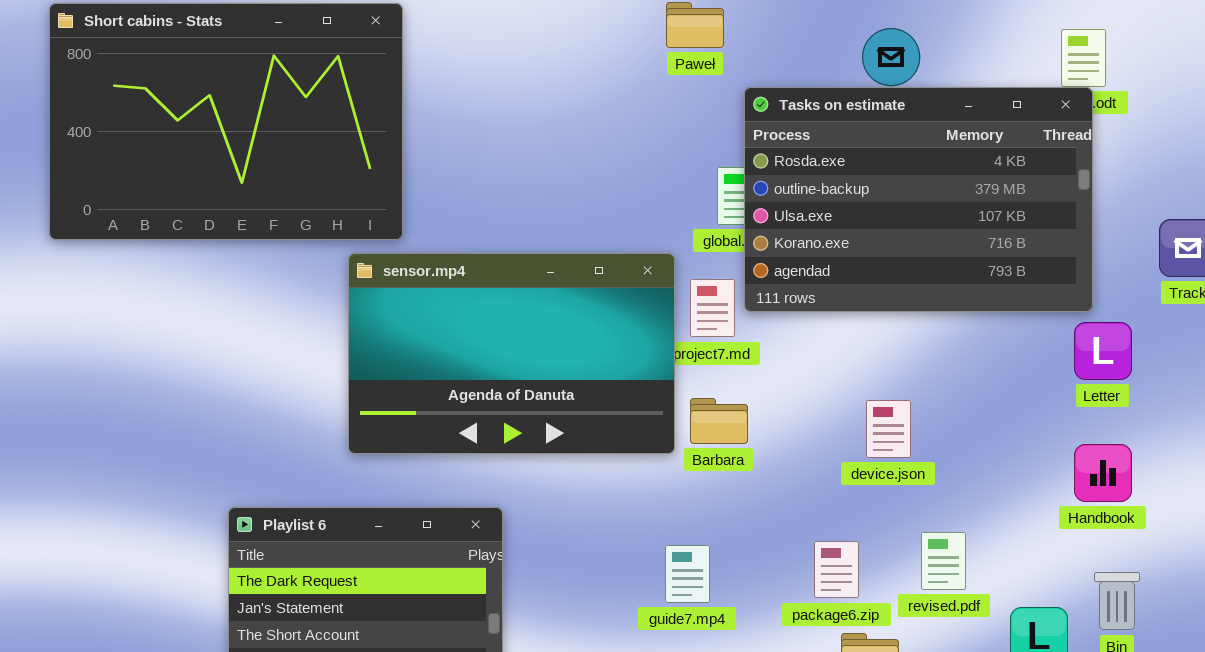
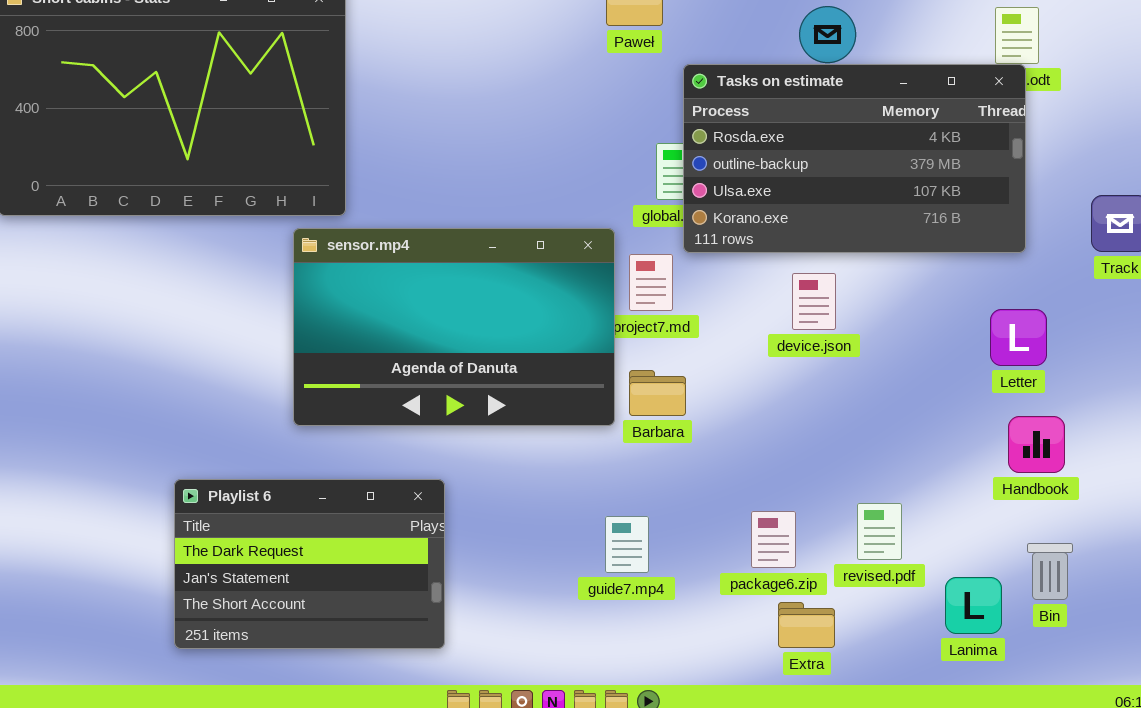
Tasks on estimate: [744,87,1093,312] -> [683,64,1026,253], resized
Letter: [1074,322,1132,380] -> [990,309,1047,366], moved
device.json: [866,400,911,458] -> [792,273,836,330], moved

